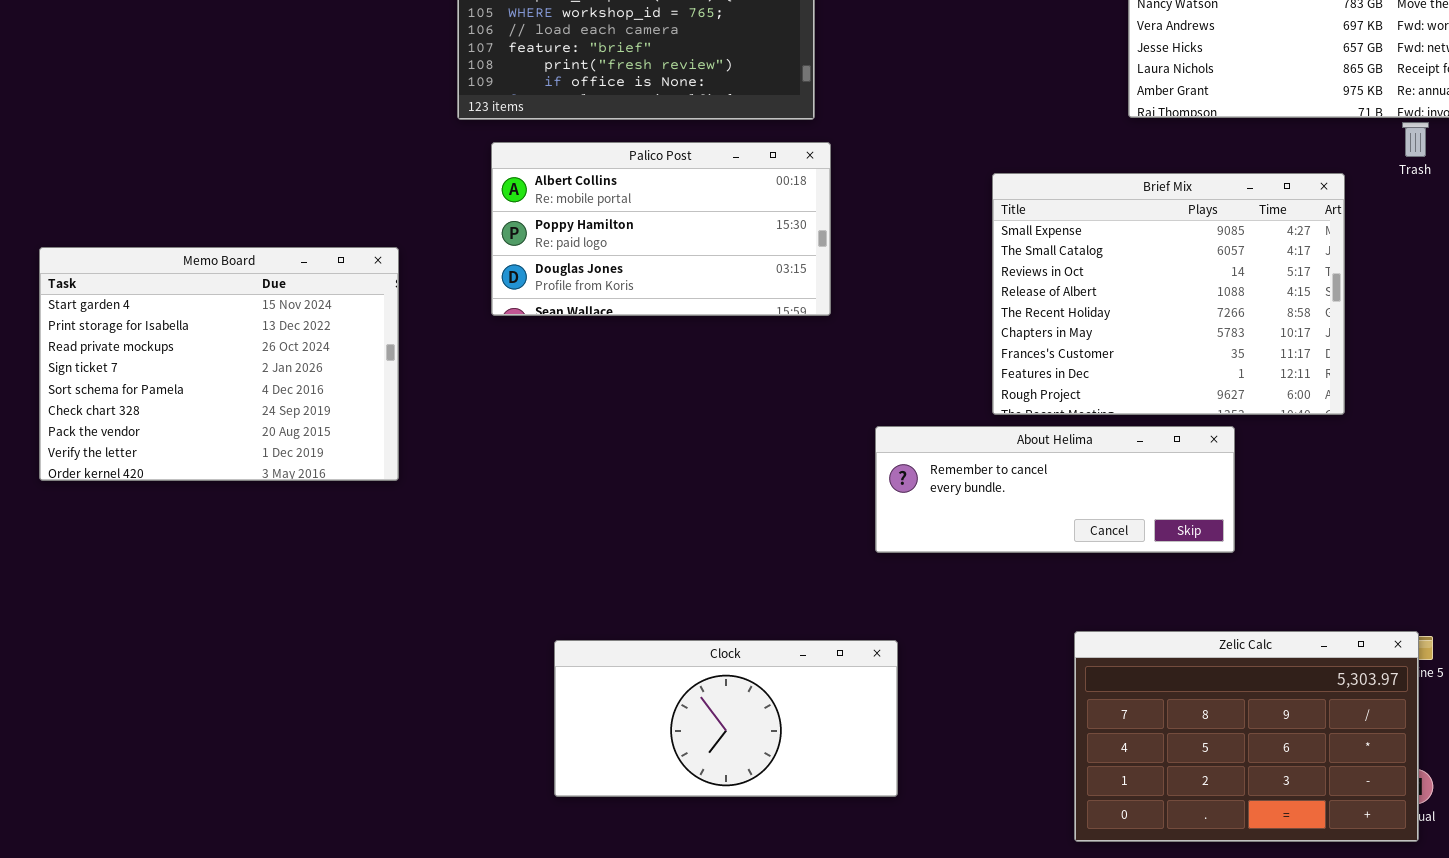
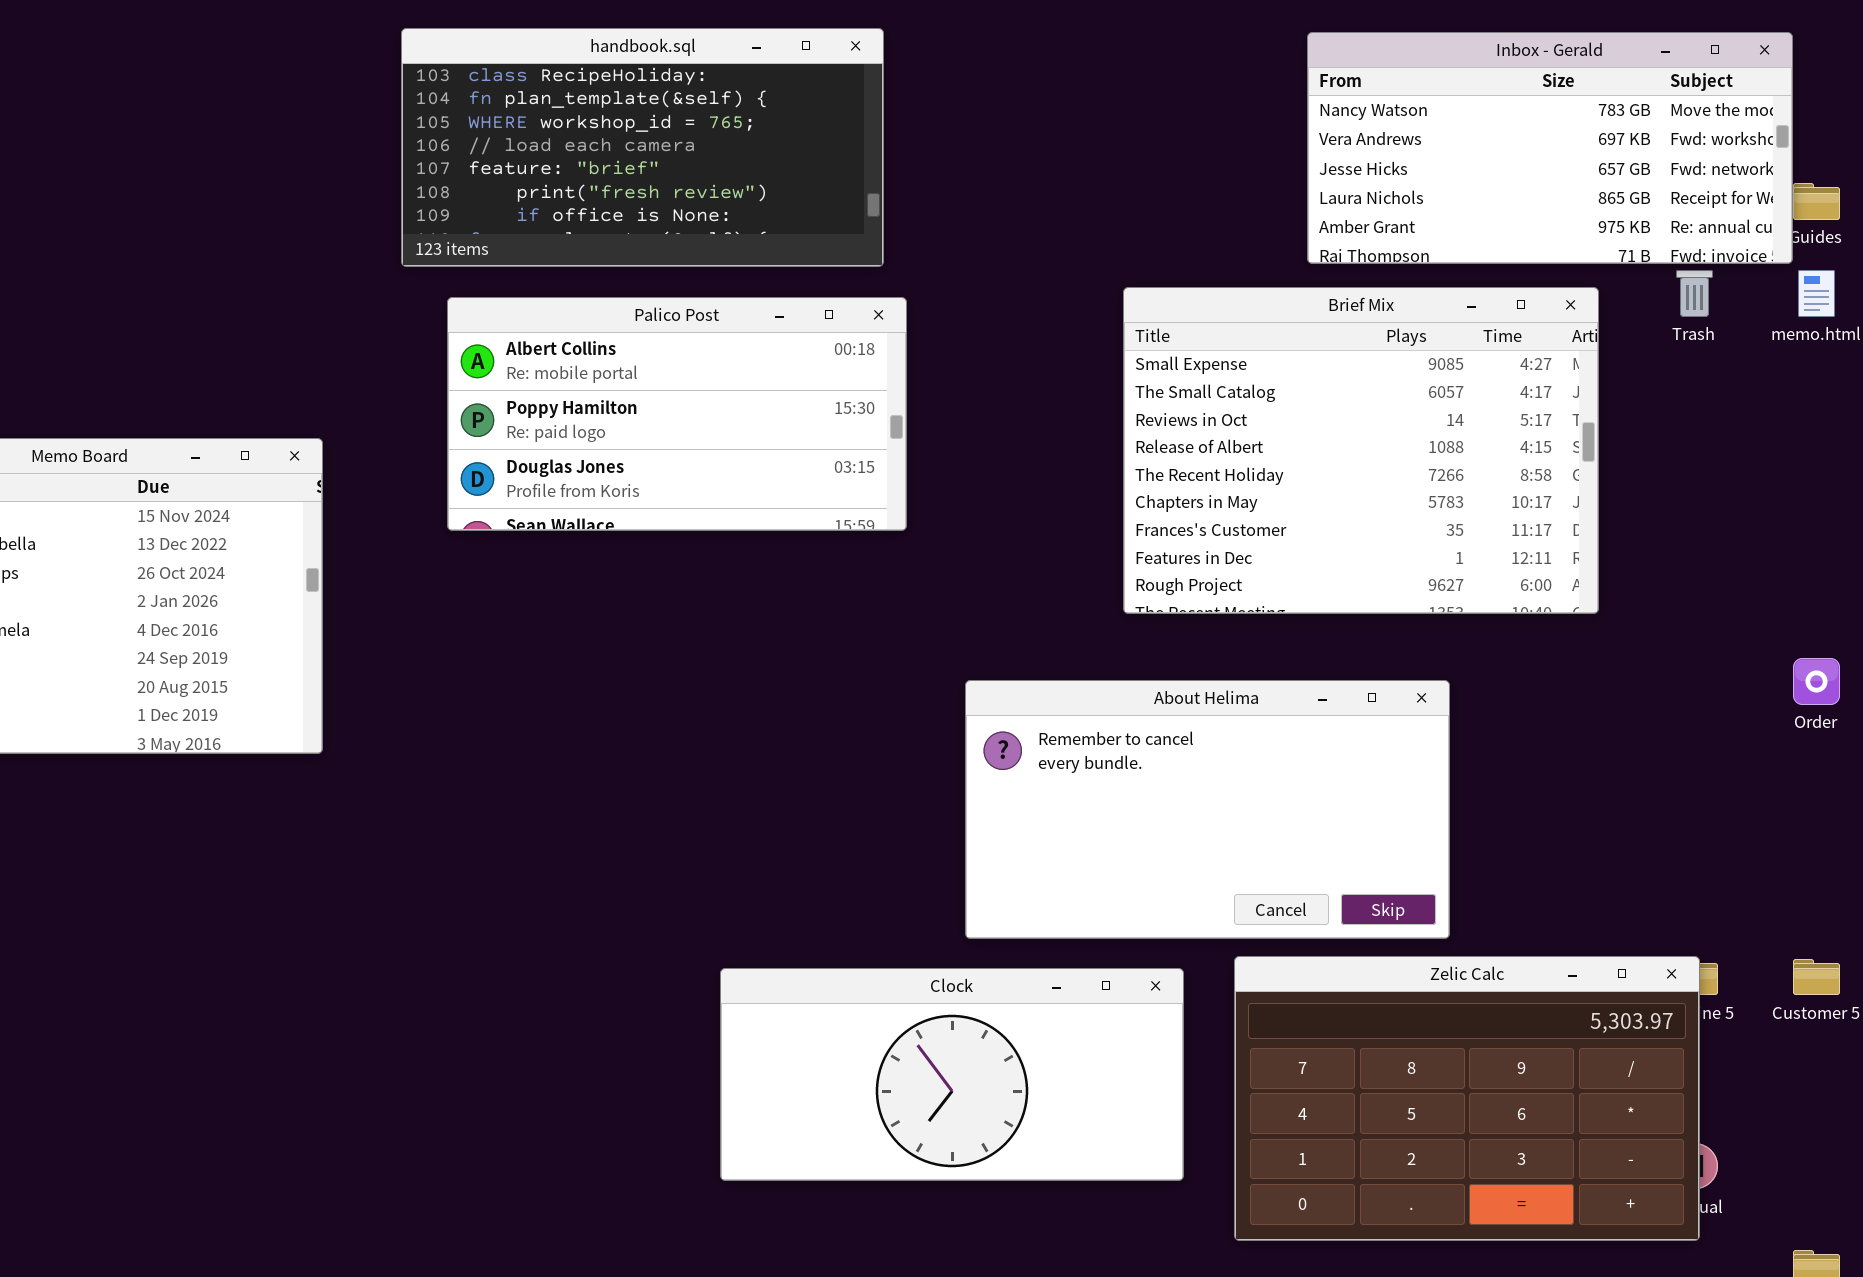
Brief Mix: [992,173,1345,415] -> [1123,287,1599,614], moved
About Helima: [875,426,1235,553] -> [965,680,1450,939], resized
Clock: [554,640,898,797] -> [720,968,1184,1181], moved

